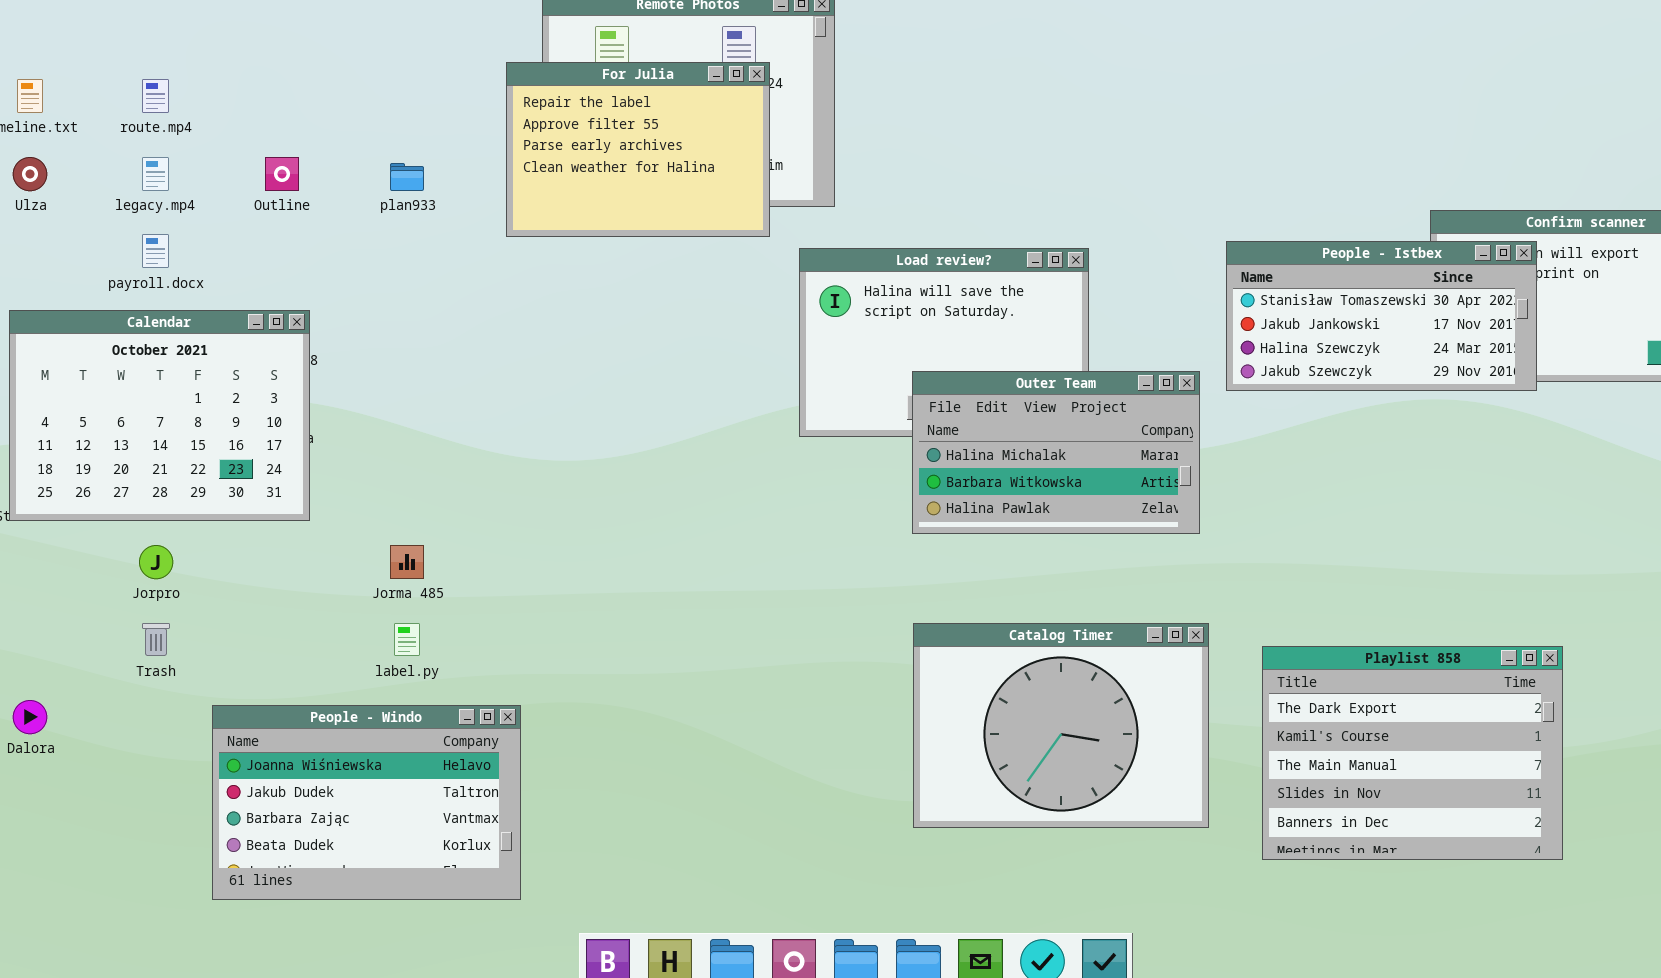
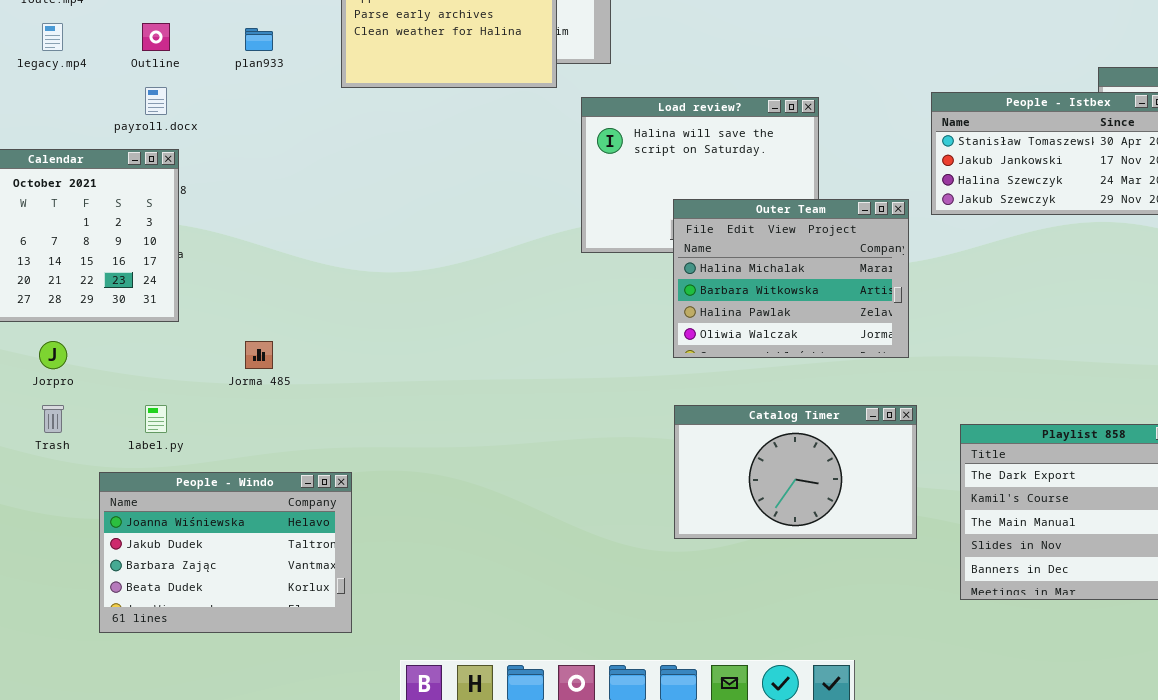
payroll.docx: [142,234,169,268] -> [145,87,167,115], moved
Outer Team: [912,371,1200,534] -> [673,199,909,358], resized
label.py: [394,623,420,656] -> [145,405,167,433], moved
Catalog Timer: [913,623,1209,828] -> [674,405,917,539], resized

